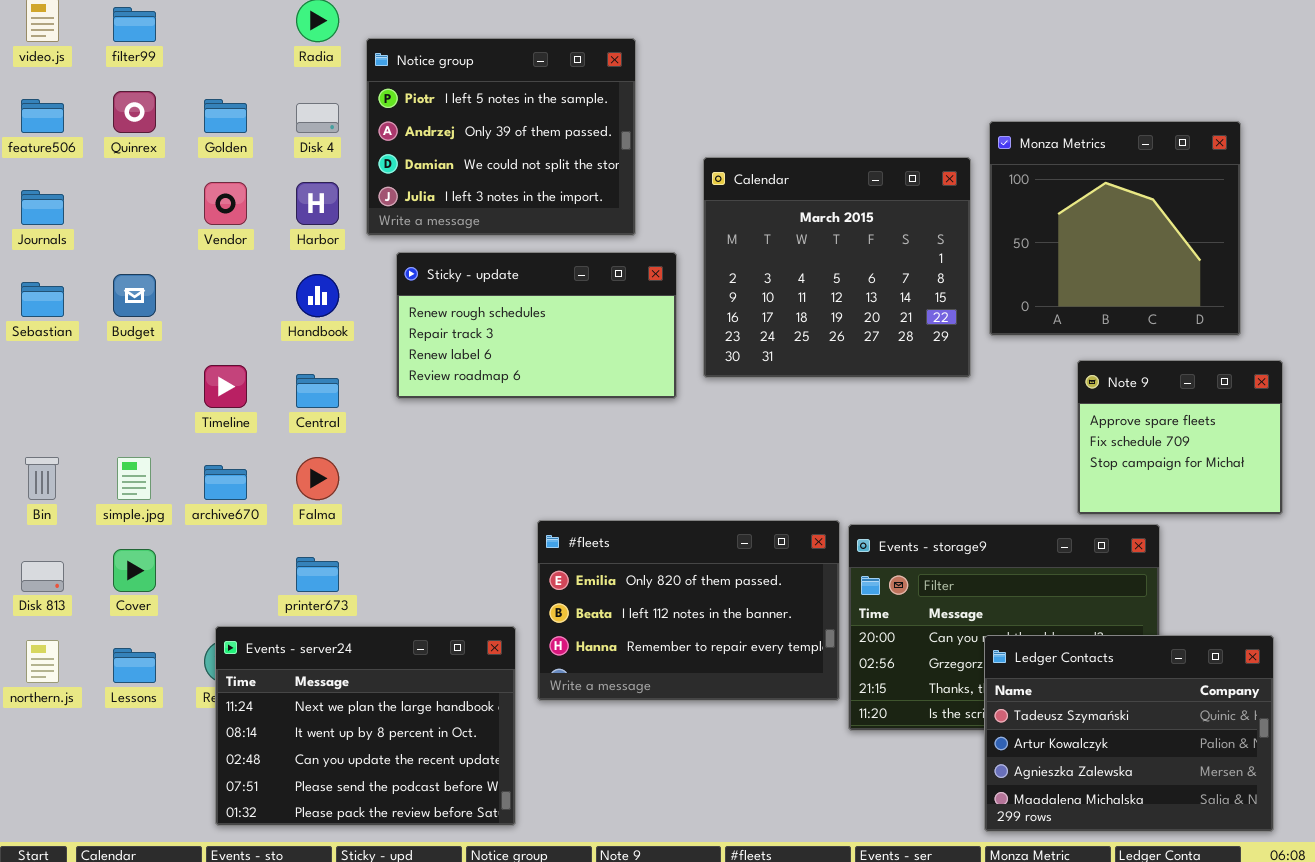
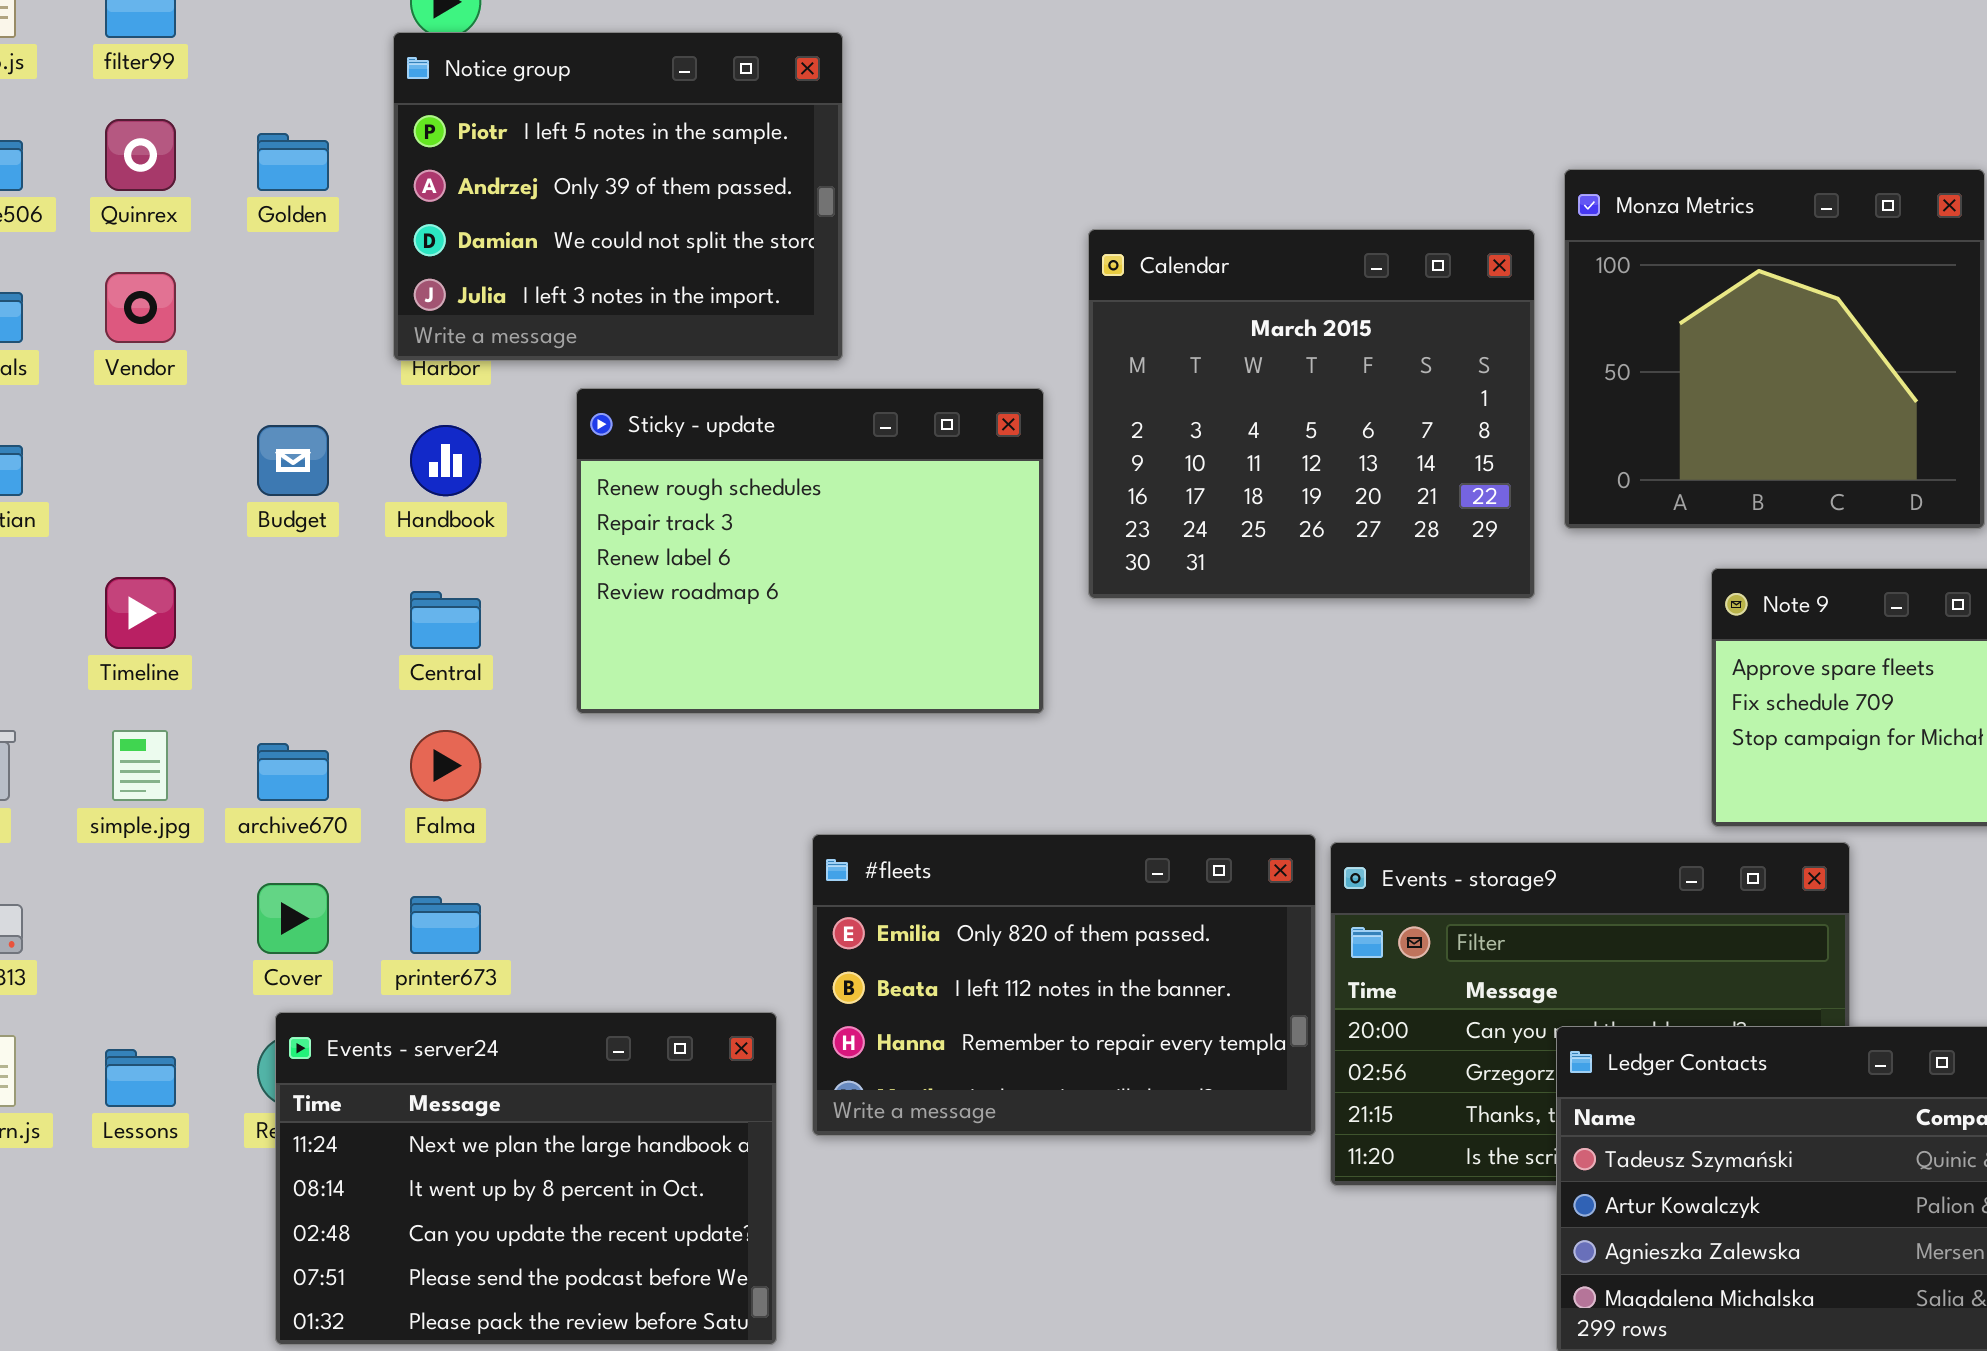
Notice group: [366,38,636,236] -> [393,32,843,361], moved
Vendor: [204,182,247,225] -> [105,272,176,343], moved
Sticky - update: [396,252,677,399] -> [576,388,1044,714], resized
Budget: [113,274,156,317] -> [257,425,329,496], moved
Timeline: [204,365,247,408] -> [105,577,176,649], moved
Cover: [113,549,156,592] -> [257,883,329,954], moved

